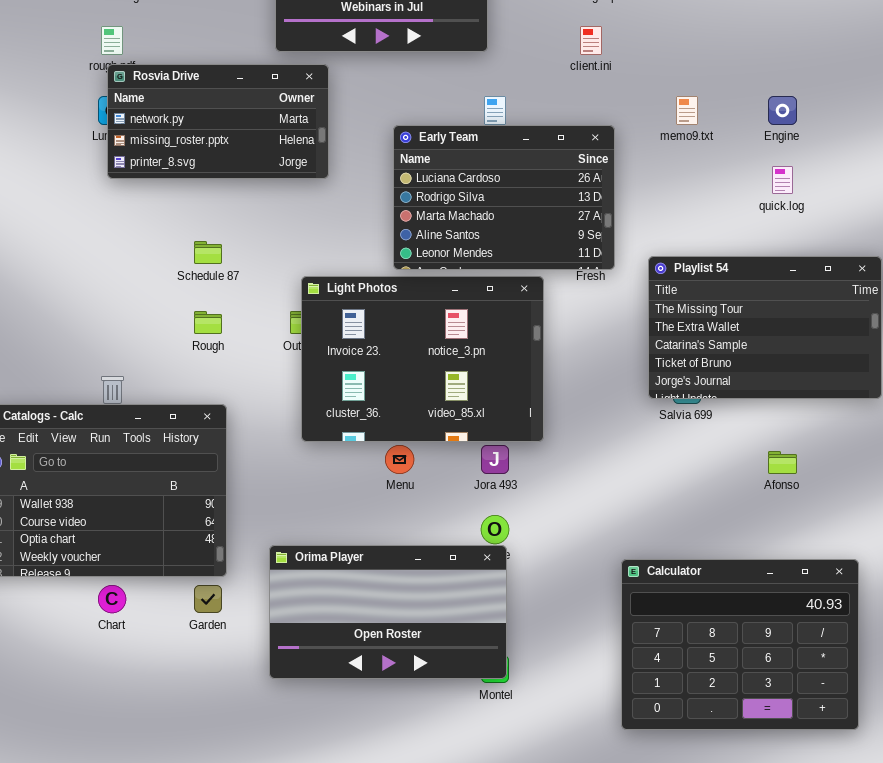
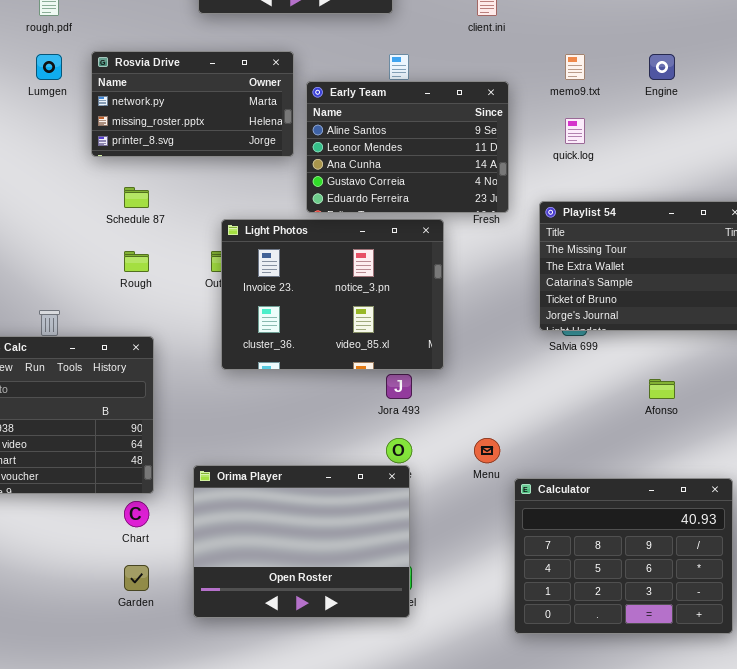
Rosvia Drive: [107,64,329,179] -> [91,51,294,157], moved
Early Team: [393,125,615,270] -> [306,81,509,213], scrolled down 3 rows
quick.log: [772,166,793,194] -> [565,118,585,144], moved
Menu: [385,445,414,474] -> [474,438,500,463], moved
Orima Player: [269,545,507,679] -> [193,465,410,618], resized
Chart: [98,585,126,613] -> [124,501,149,527], moved
Garden: [194,585,222,613] -> [124,565,149,591], moved

